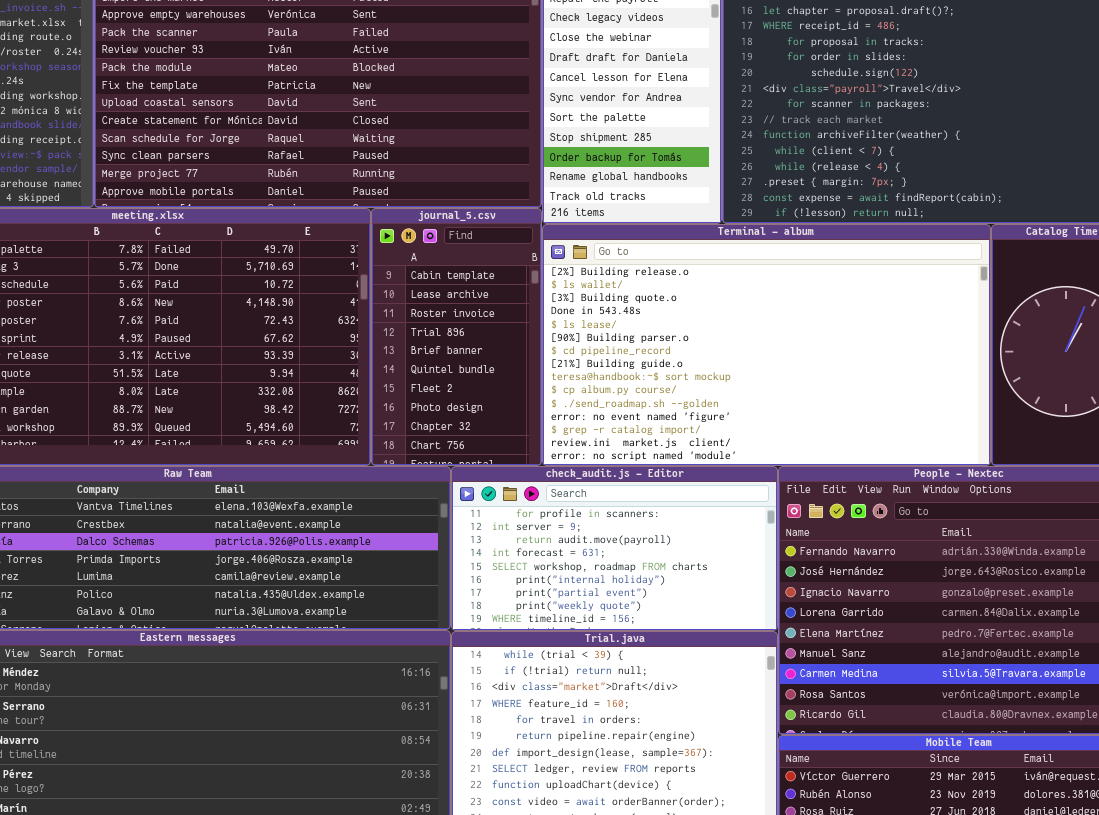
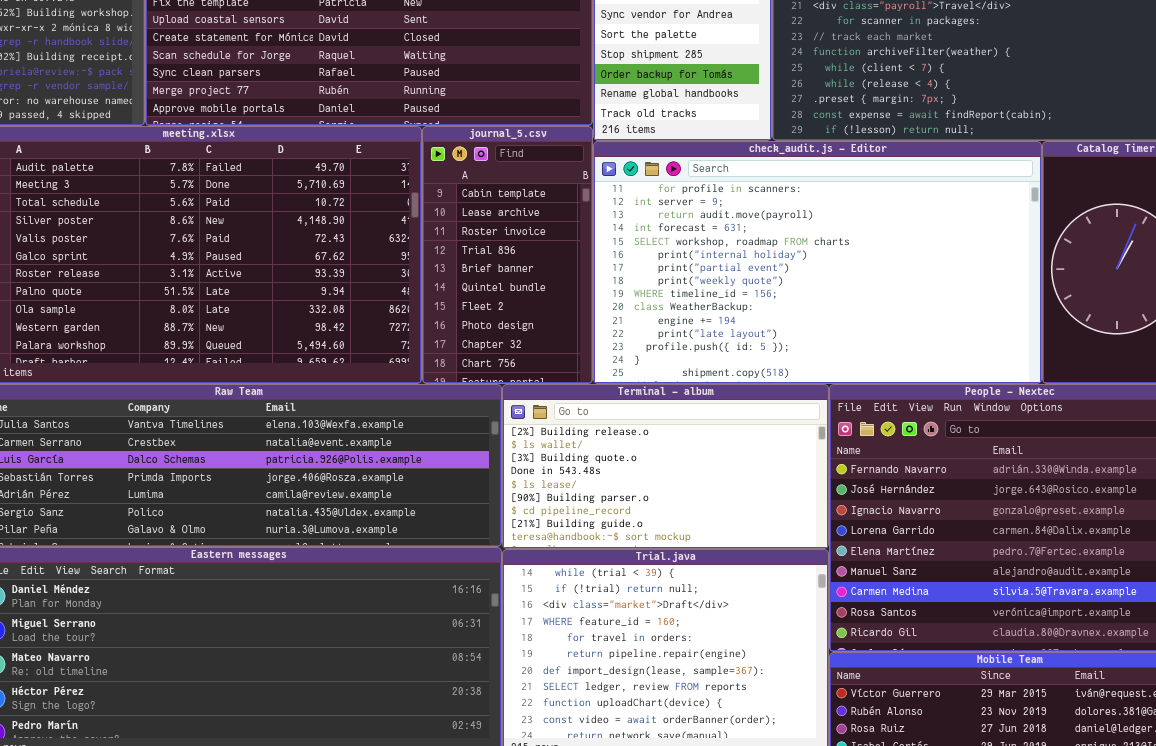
Terminal - album: [542,224,991,466] -> [502,384,829,549], moved, resized
check_audit.js - Editor: [451,466,778,631] -> [593,141,1042,384], moved, resized

